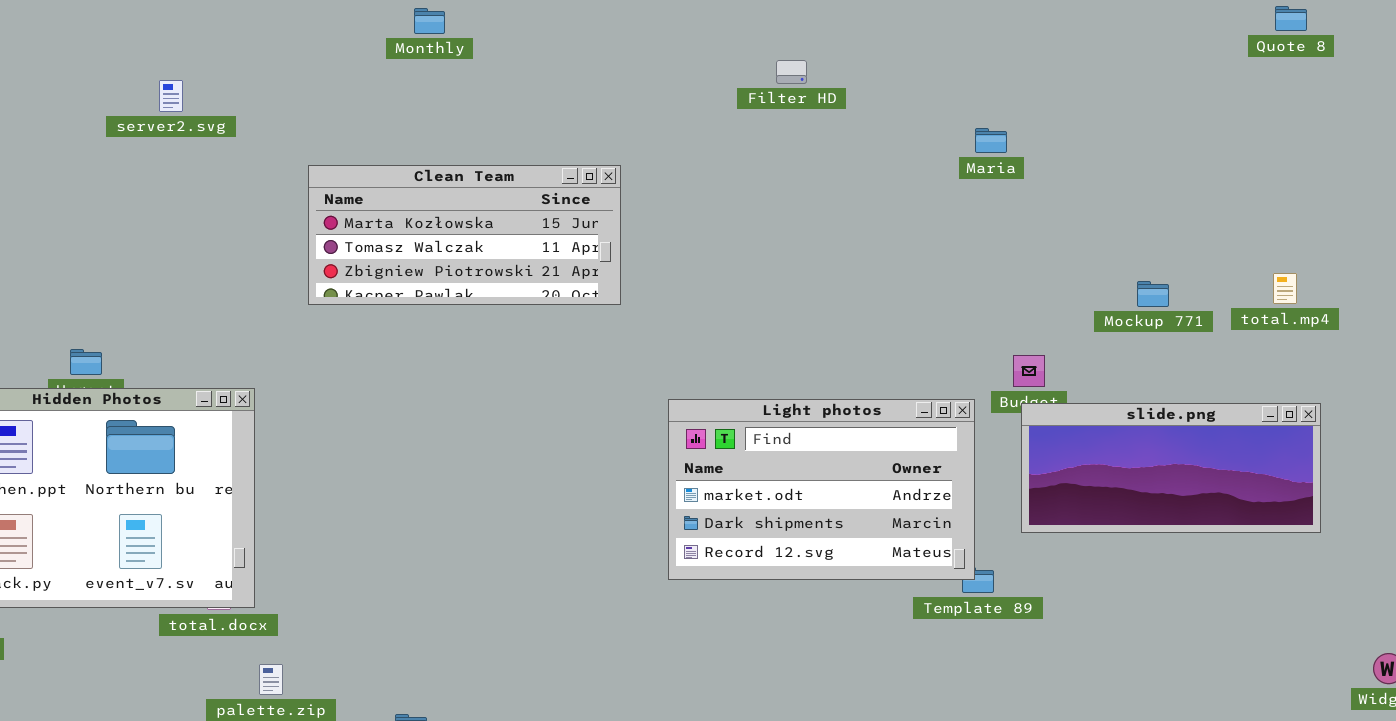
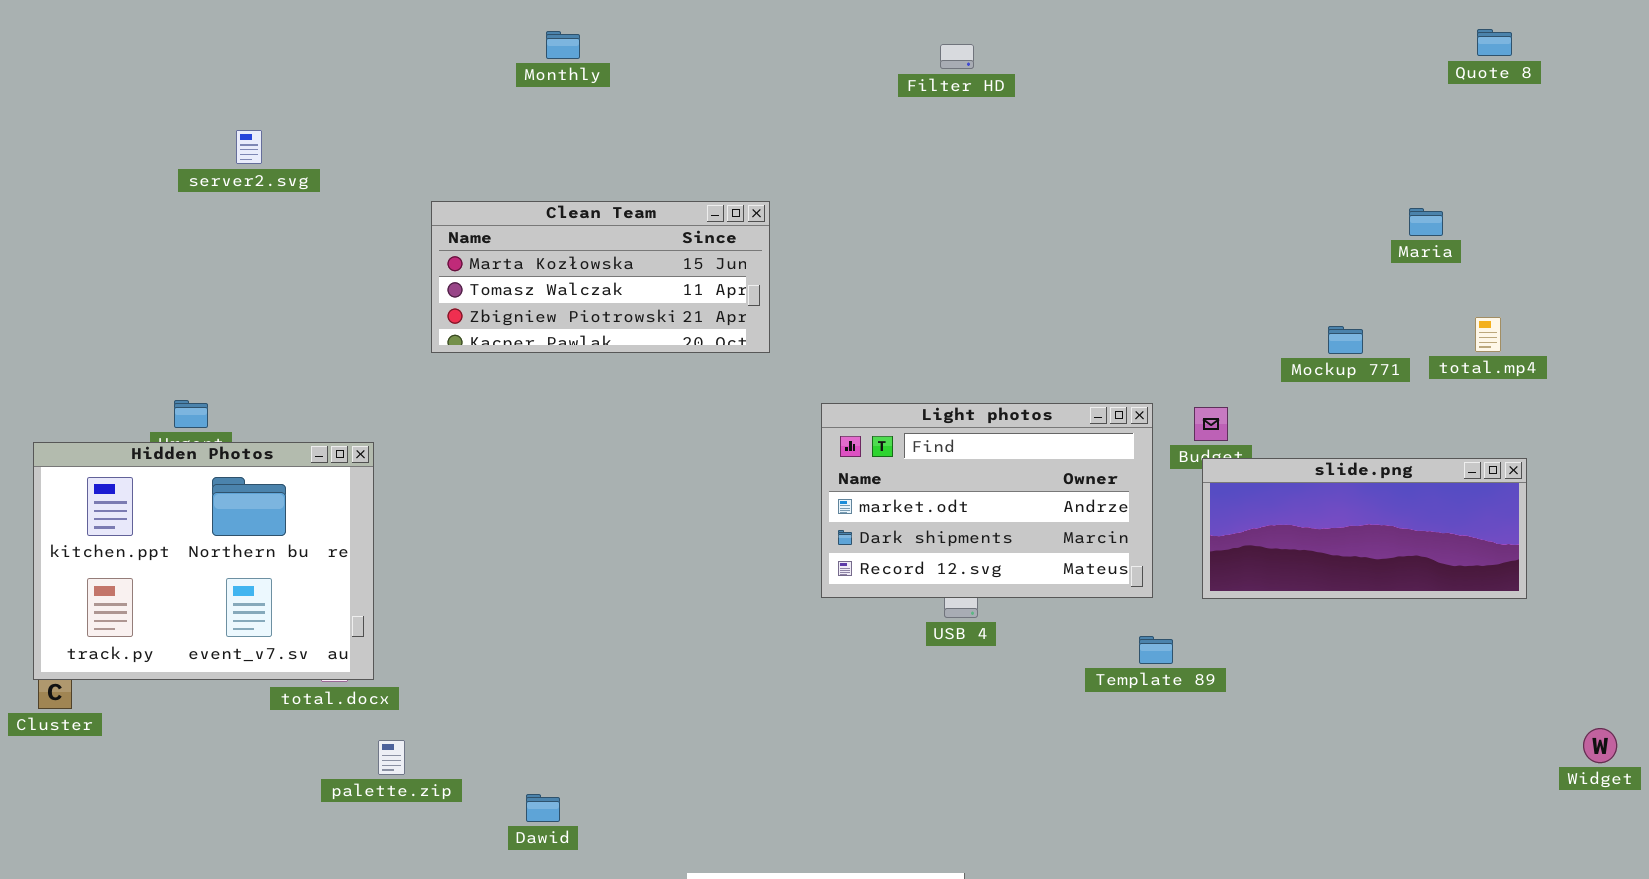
Filter HD: [776,60,807,84] -> [940,44,974,69], moved
server2.svg: [159,80,183,112] -> [236,130,262,164], moved
Maria: [975,128,1007,153] -> [1409,208,1443,236], moved
Light photos: [668,399,975,580] -> [821,403,1153,598], moved

